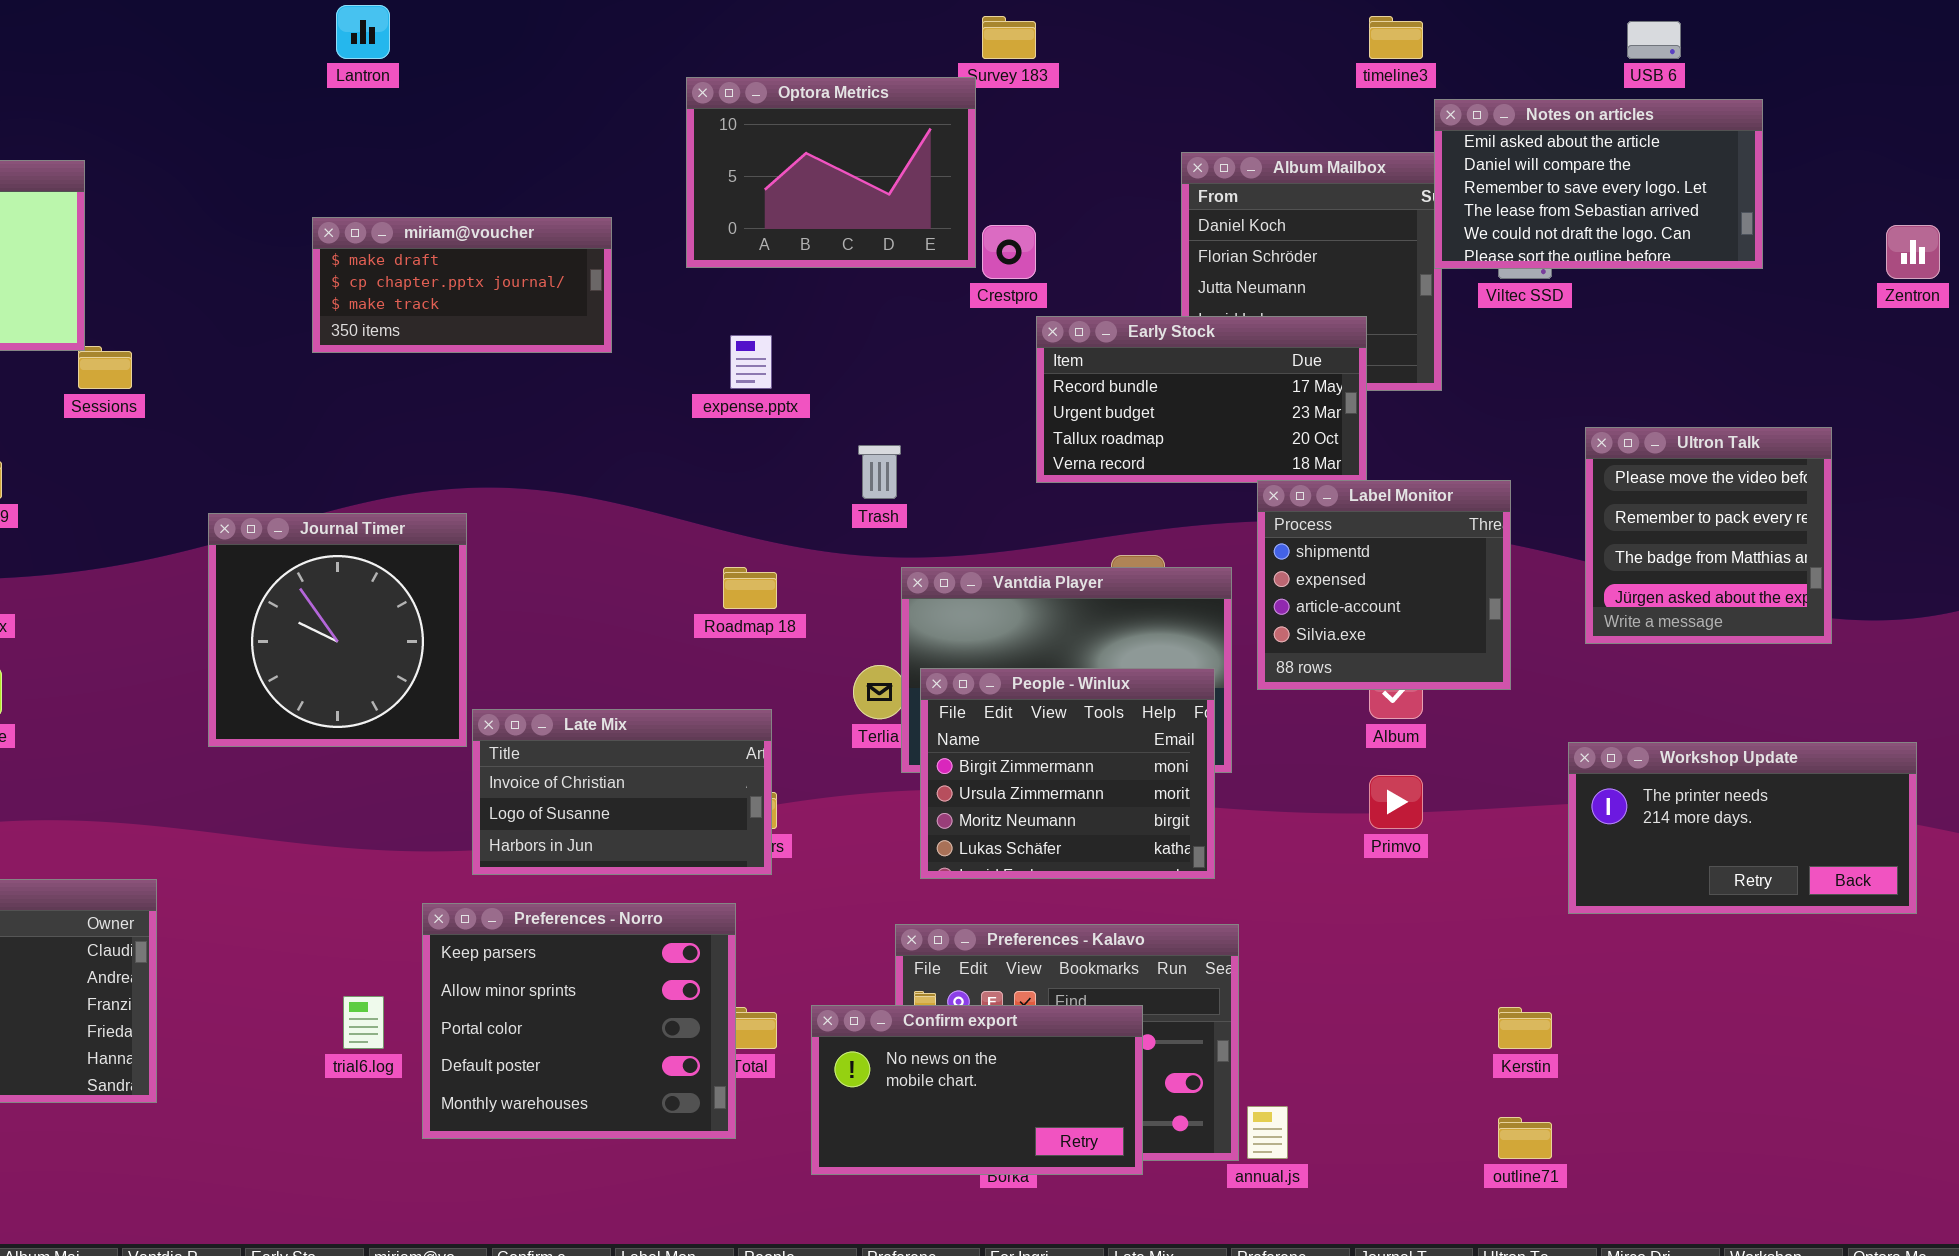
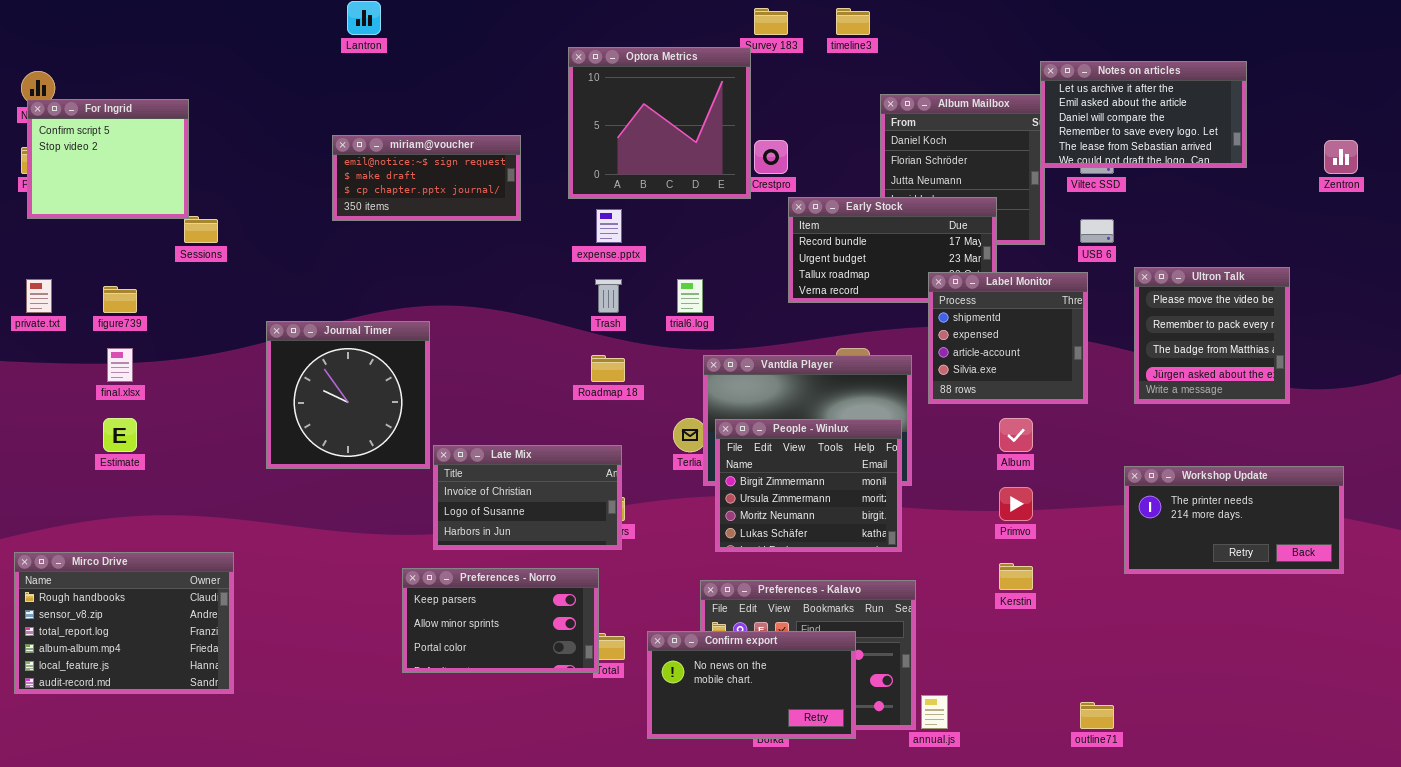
timeline3: [1369,16,1423,59] -> [836,8,870,35], moved
USB 6: [1627,21,1681,59] -> [1080,219,1114,243], moved
Optora Metrics: [686,77,976,268] -> [568,47,751,199], resized
Notes on articles: [1434,99,1763,269] -> [1040,61,1247,168], scrolled up 1 row
miriam@voucher: [312,217,612,353] -> [332,135,521,221], scrolled up 1 row
Trash: [858,445,901,499] -> [595,279,622,313], moved
Label Monitor: [1257,480,1511,690] -> [928,272,1088,404], moved
Preferences - Norro: [422,903,736,1139] -> [402,568,599,673], resized
trial6.log: [343,996,384,1049] -> [677,279,703,313], moved
Kerstin: [1498,1007,1552,1049] -> [999,563,1033,590], moved

